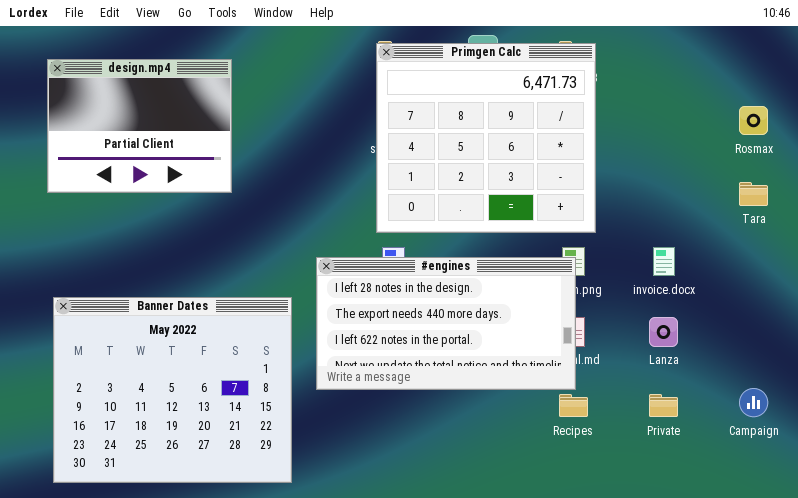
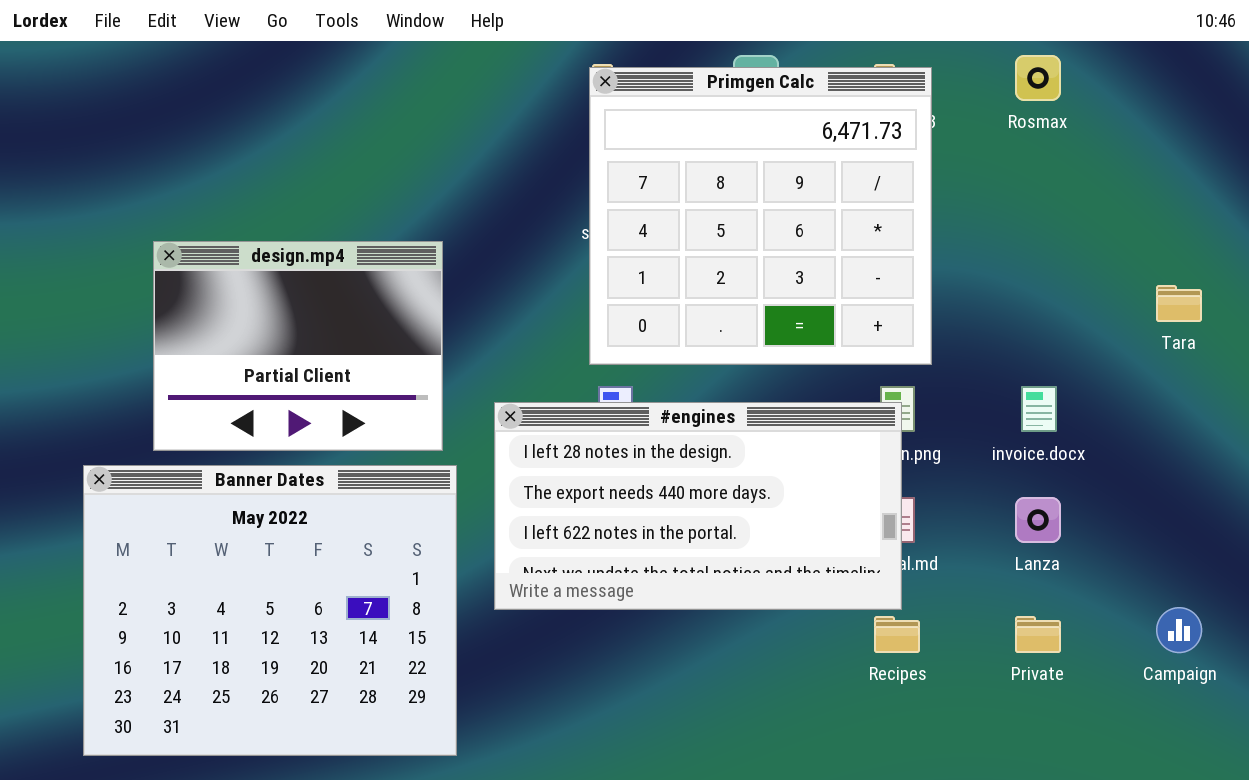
design.mp4: [47,59,232,193] -> [153,241,443,451], moved
Rosmax: [739,106,768,135] -> [1015,55,1061,101], moved

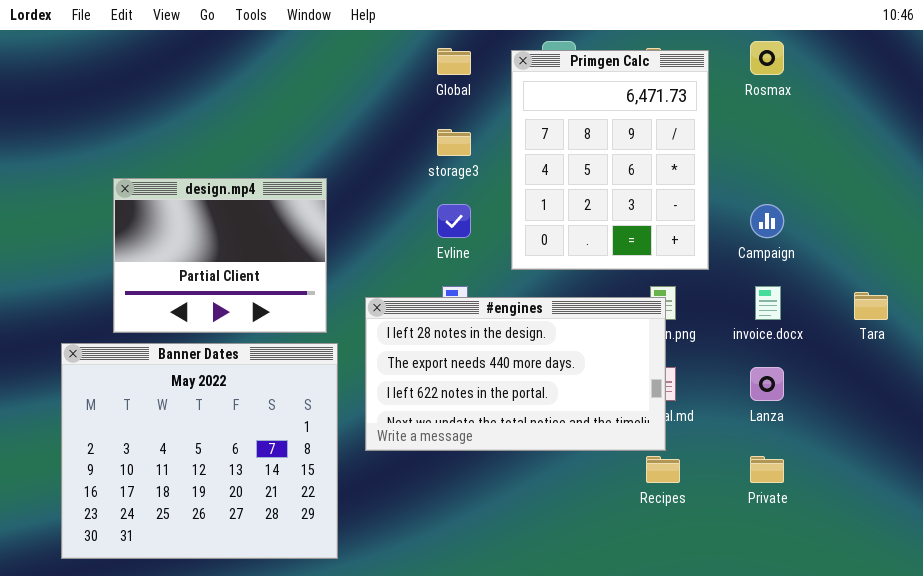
Primgen Calc: [589,67,932,365] -> [511,50,709,270], moved, resized
Tara: [1156,285,1202,322] -> [854,292,888,320], moved
Campaign: [1156,607,1202,653] -> [750,204,784,238], moved

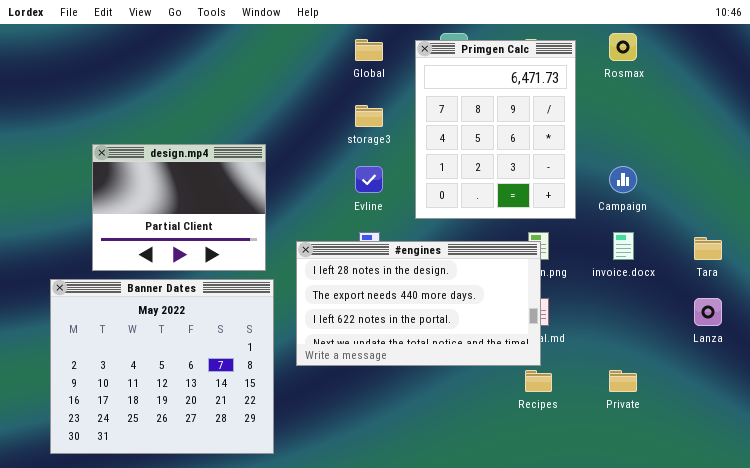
Lanza: [750,367,784,401] -> [694,298,722,326], moved

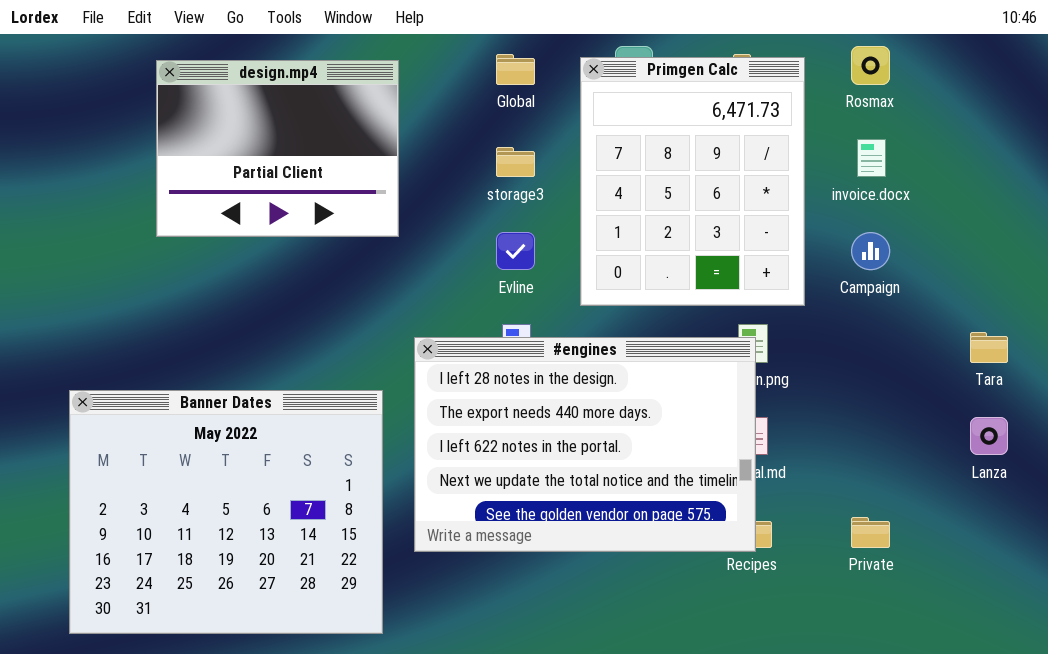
design.mp4: [92,144,266,271] -> [156,60,399,237], moved
invoice.docx: [613,232,634,260] -> [857,139,886,177], moved
#engines: [296,241,541,366] -> [414,337,756,552], resized

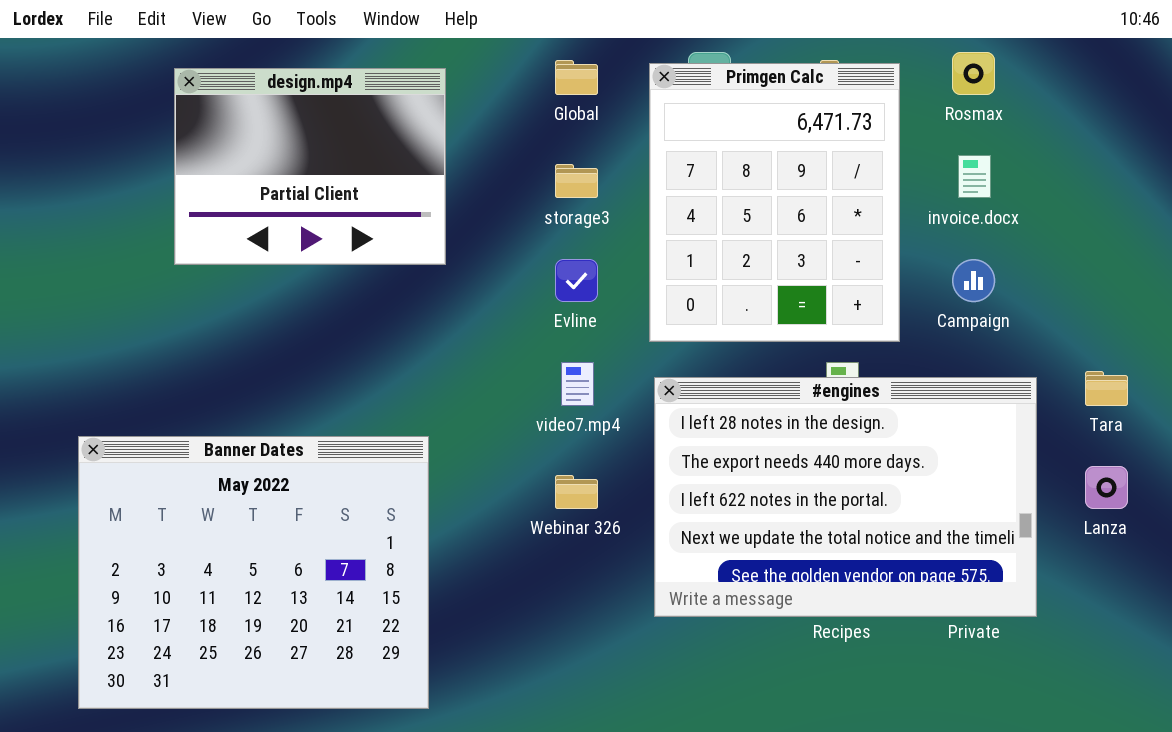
#engines: [414,337,756,552] -> [654,377,1037,617], moved

